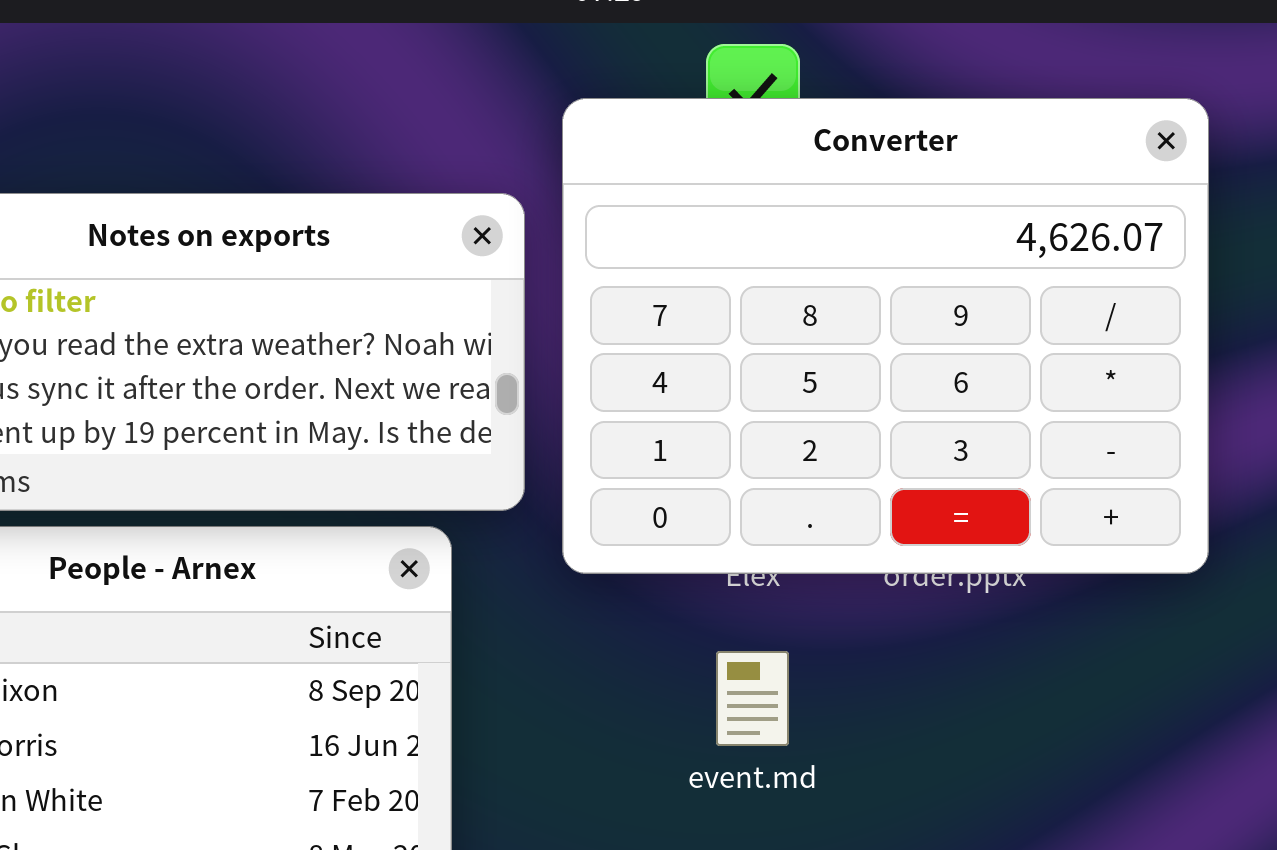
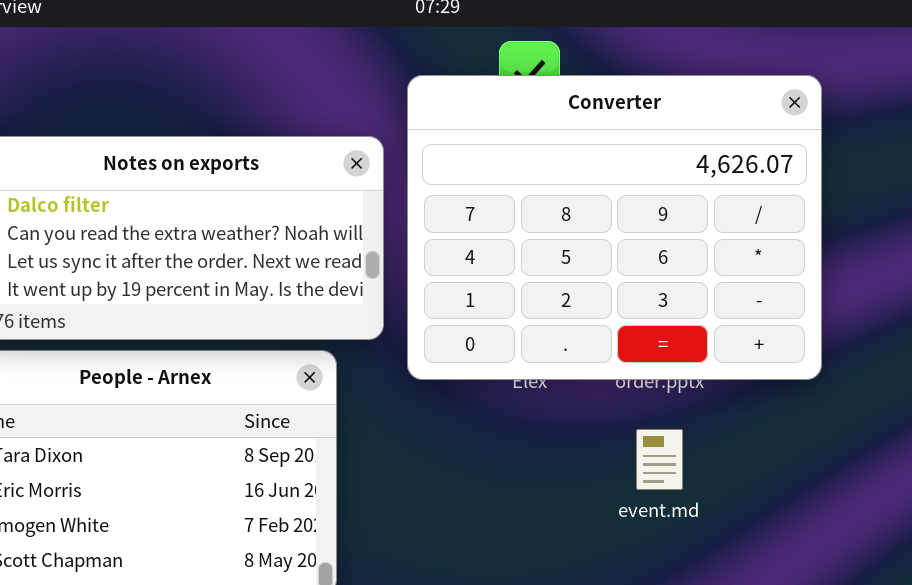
event.md: [716,651,789,746] -> [636,429,683,490], moved

